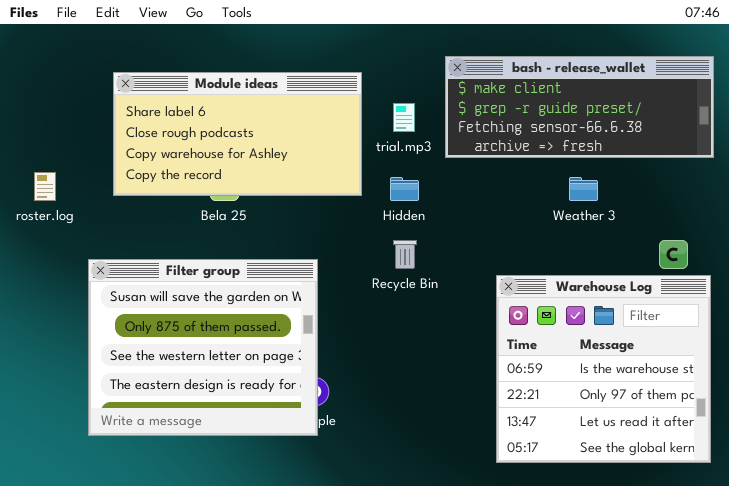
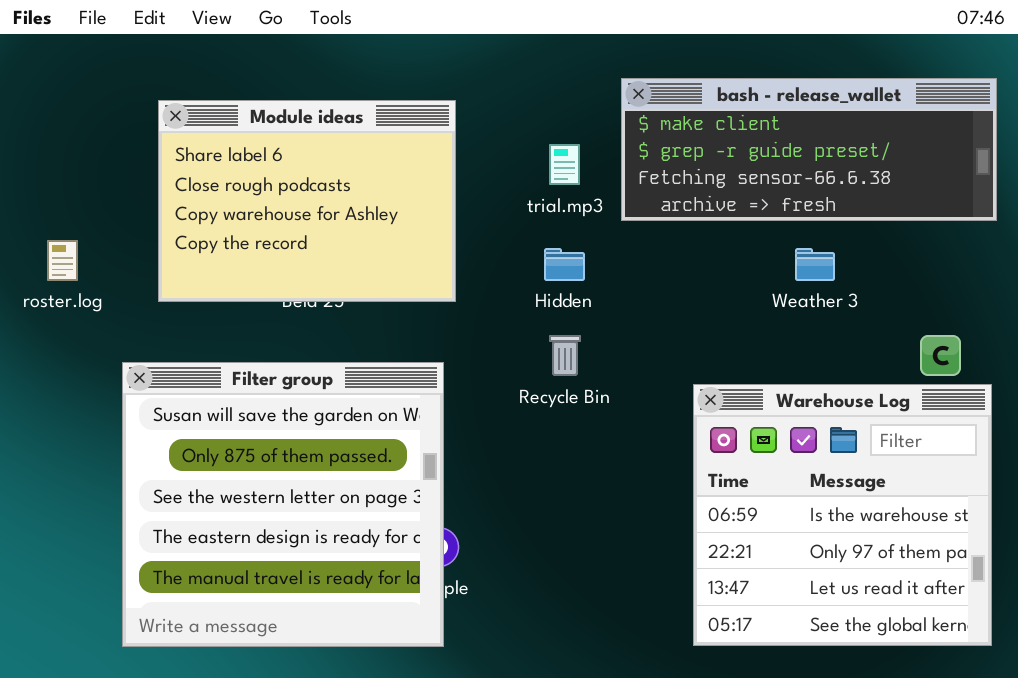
Module ideas: [113,72,362,196] -> [158,100,456,302], resized
Filter group: [88,259,318,436] -> [122,362,444,647], resized

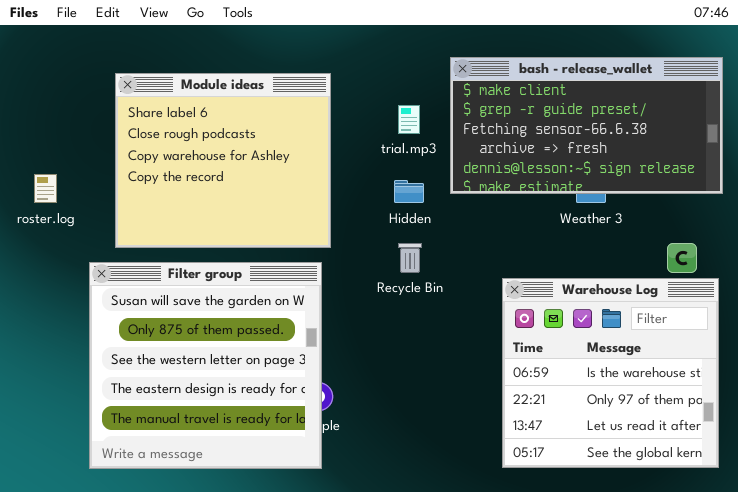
bash - release_wallet: [621,78,997,221] -> [450,57,723,194], resized
Module ideas: [158,100,456,302] -> [115,73,331,248], resized

